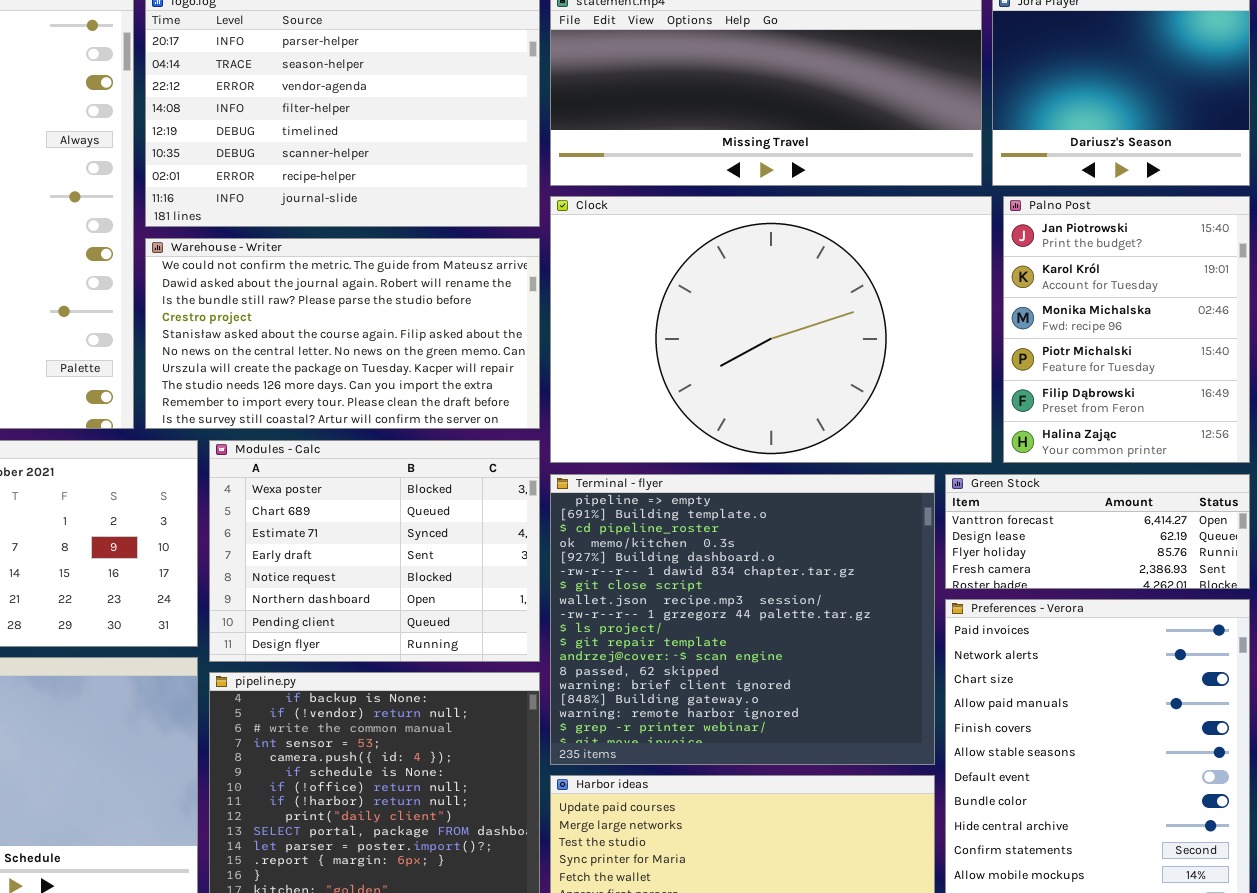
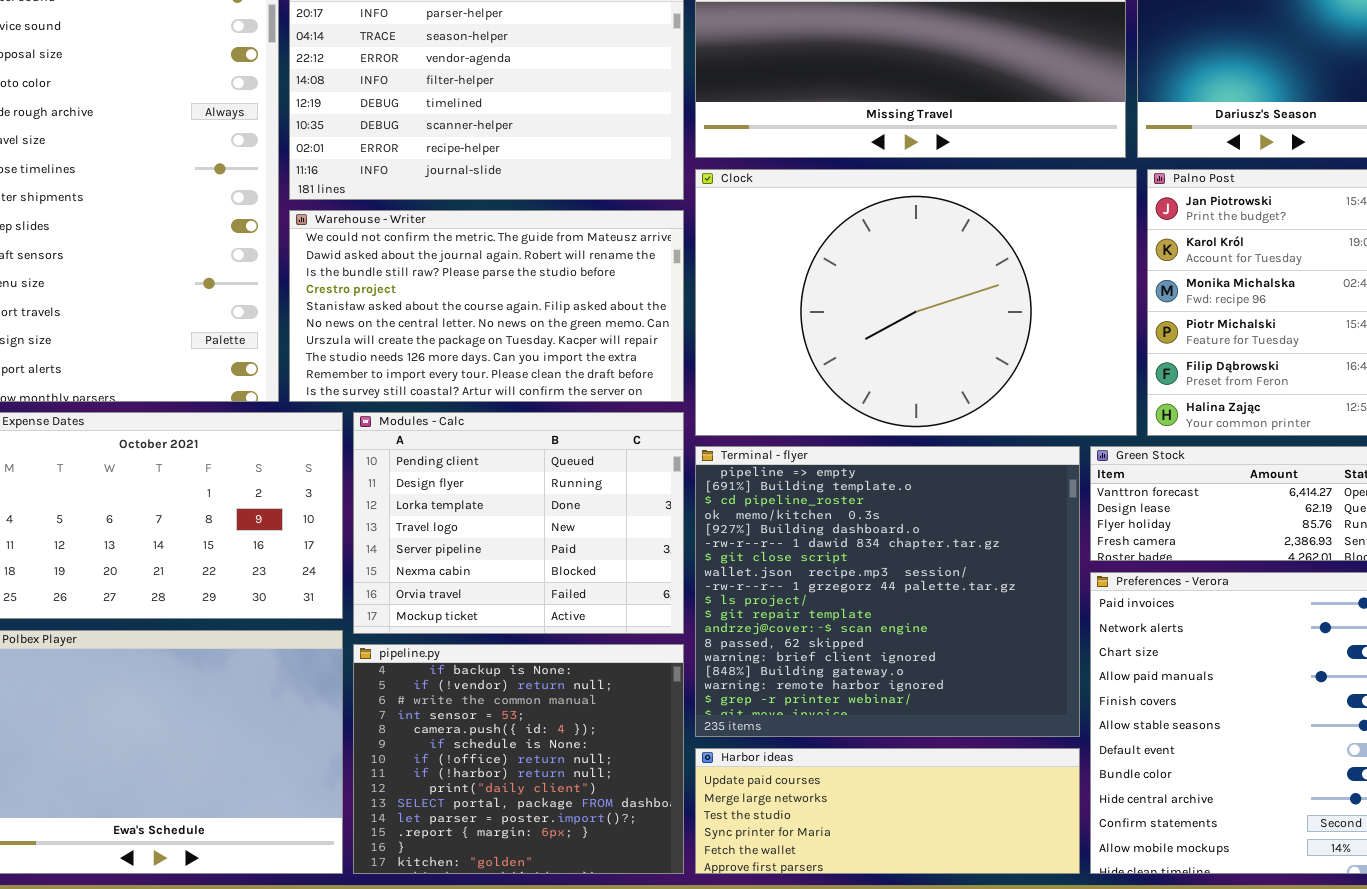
Modules - Calc: [209,440,540,662] -> [353,412,684,634], scrolled down 6 rows

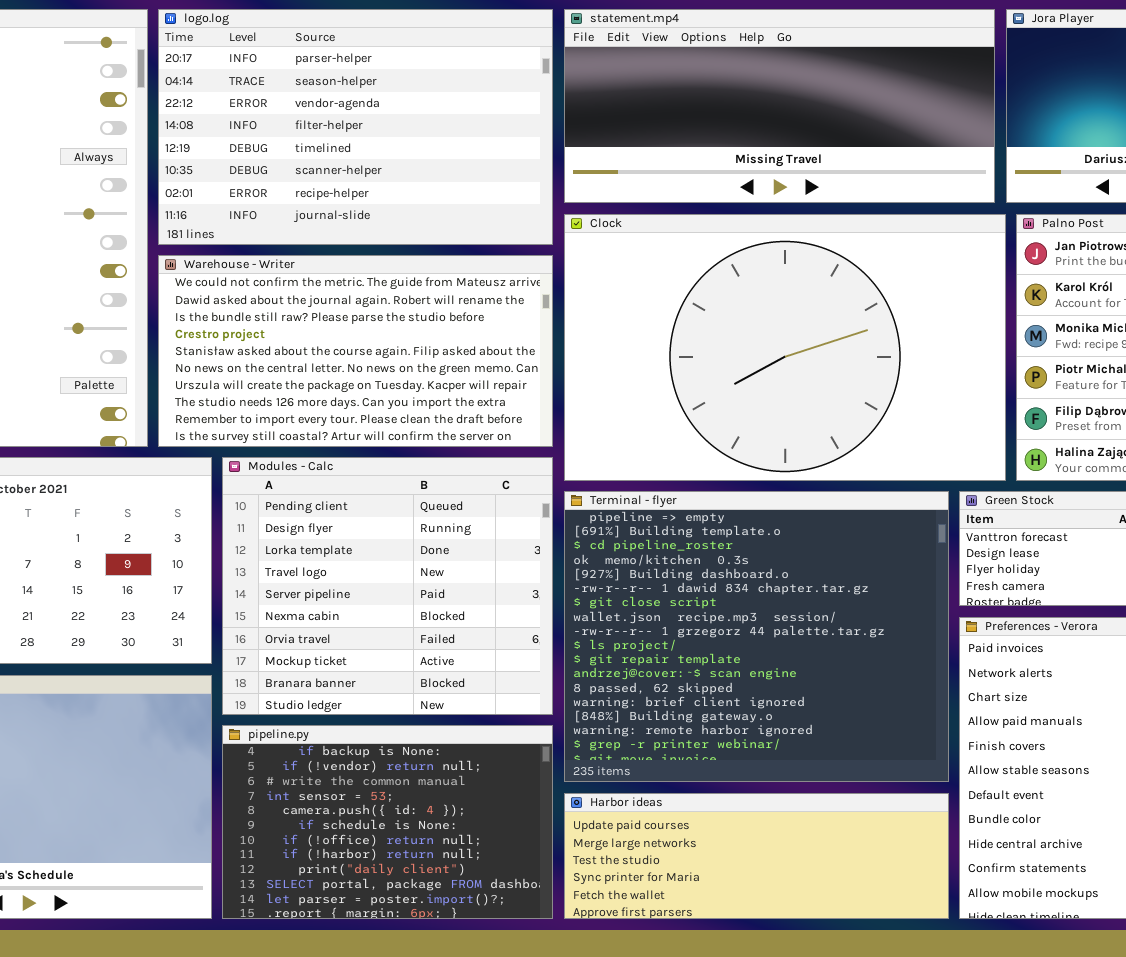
Modules - Calc: [353,412,684,634] -> [222,457,553,715], resized
pipeline.py: [353,644,684,874] -> [222,725,553,919], resized

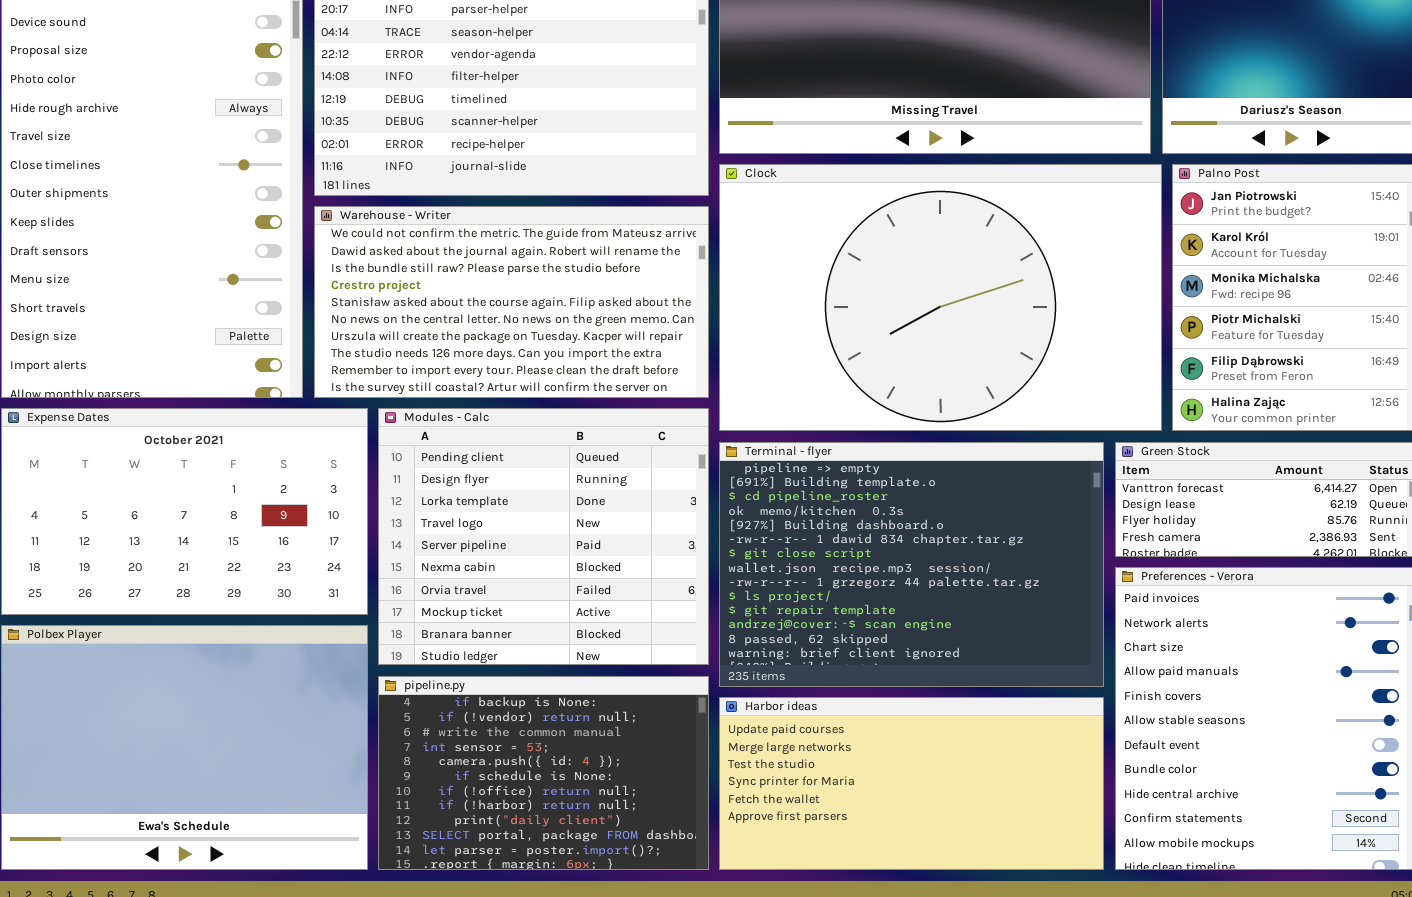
Terminal - flyer: [564,491,949,782] -> [719,442,1104,687], resized
Harbor ideas: [564,793,949,919] -> [719,697,1104,870], resized

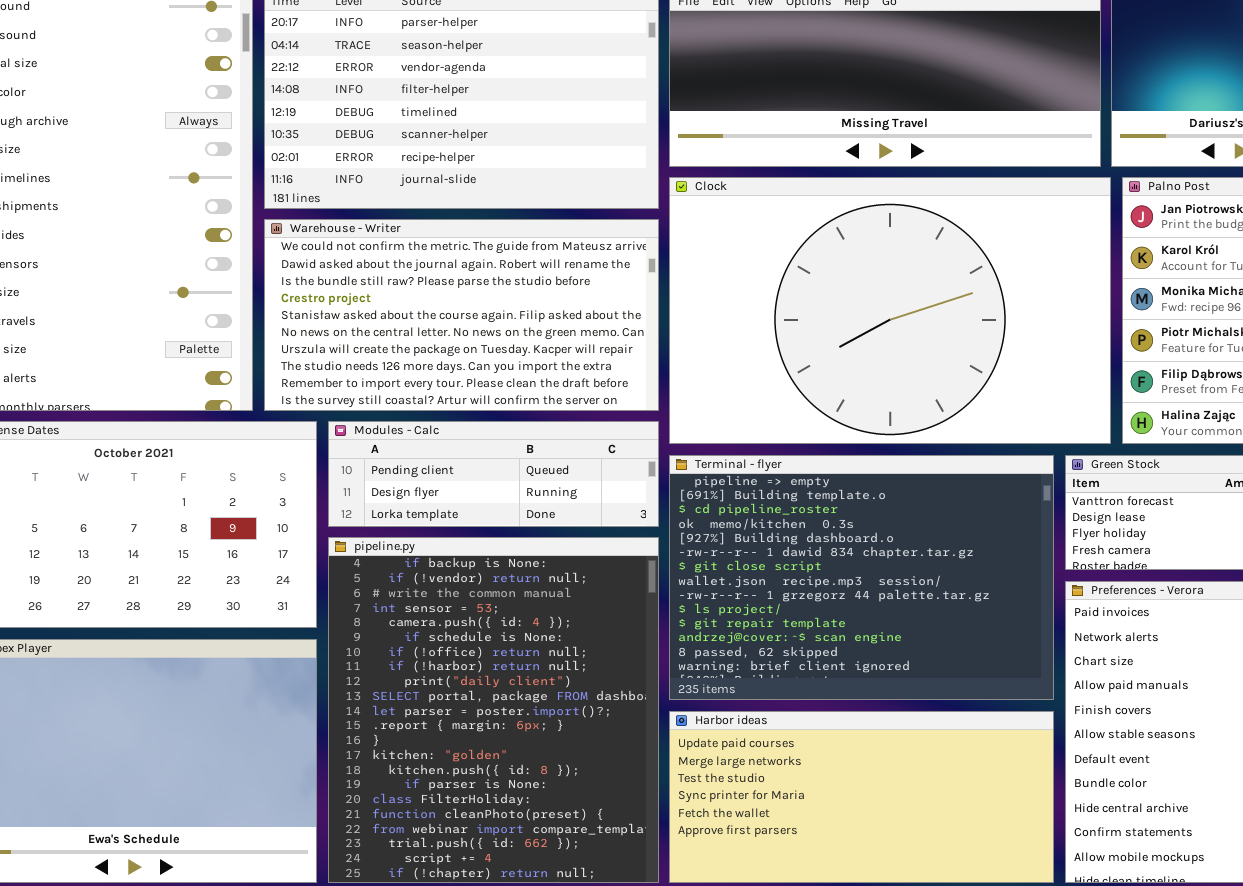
Modules - Calc: [378,408,709,665] -> [328,421,659,527], resized
pipeline.py: [378,676,709,870] -> [328,537,659,883], resized

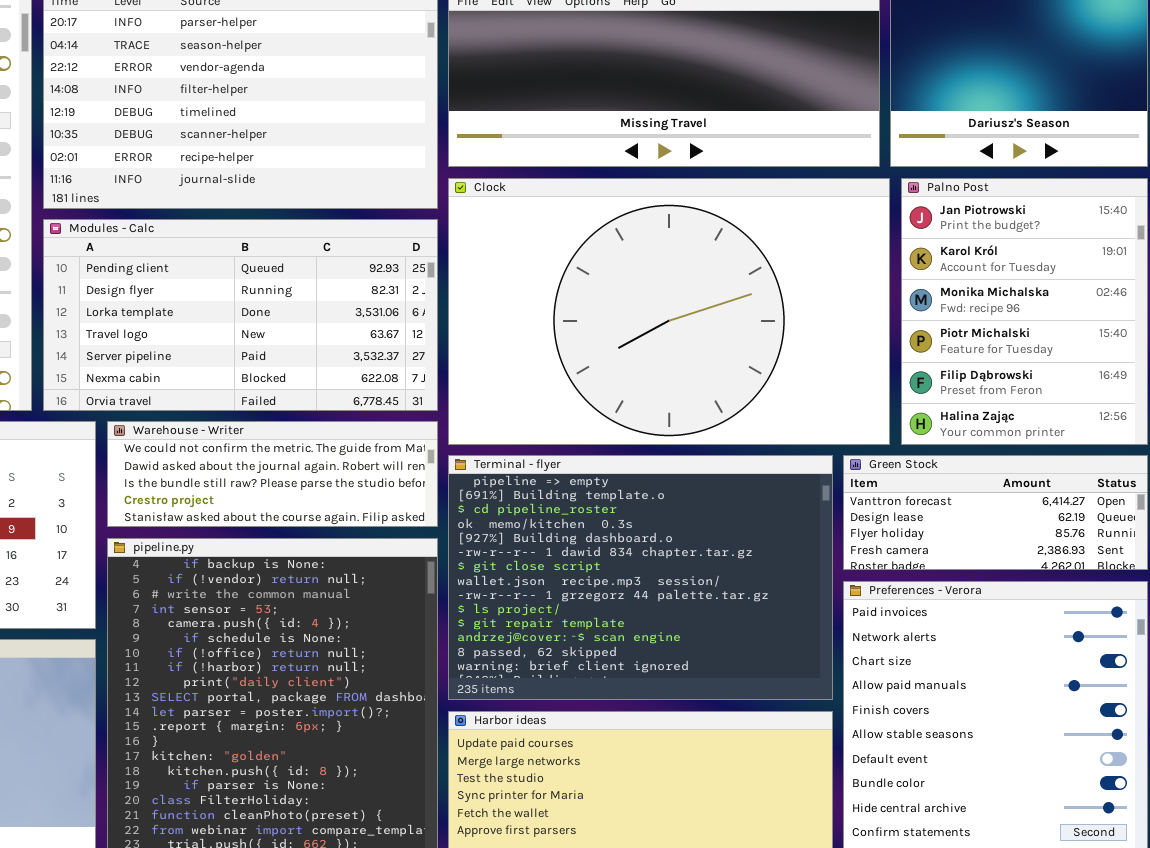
Warehouse - Writer: [264,219,659,411] -> [107,421,438,527], moved, resized
Modules - Calc: [328,421,659,527] -> [43,219,438,411], moved, resized

